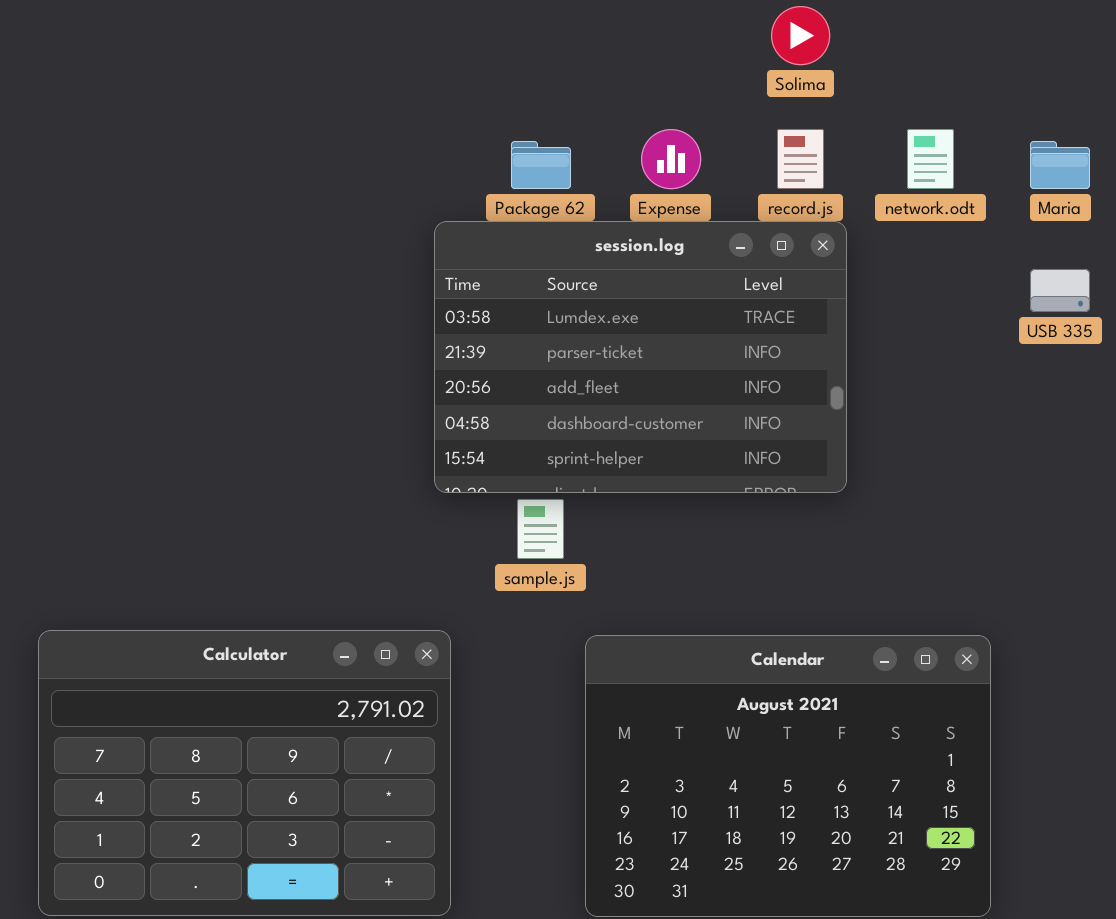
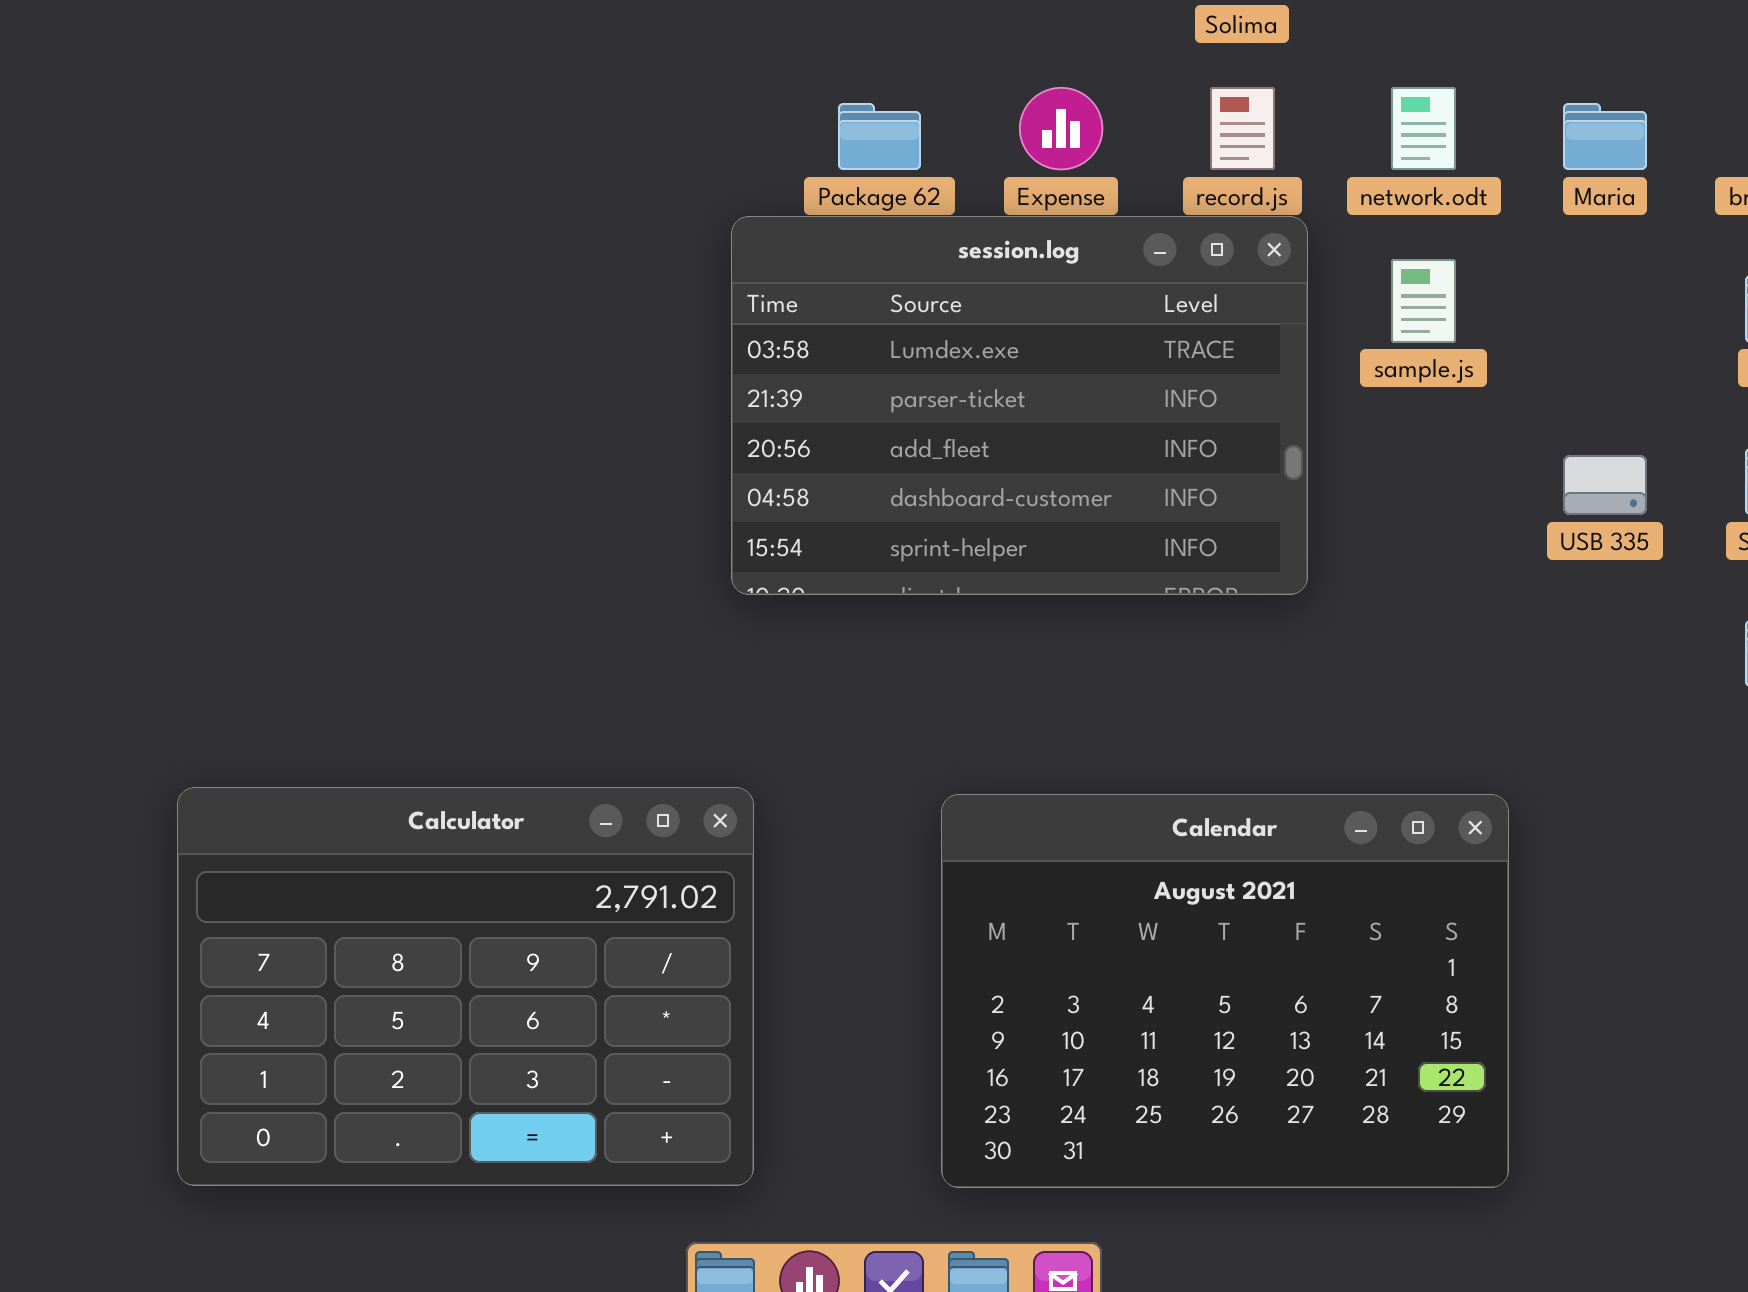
USB 335: [1030,269,1090,312] -> [1563,455,1647,515], moved
sample.js: [517,499,564,559] -> [1391,259,1456,343], moved

